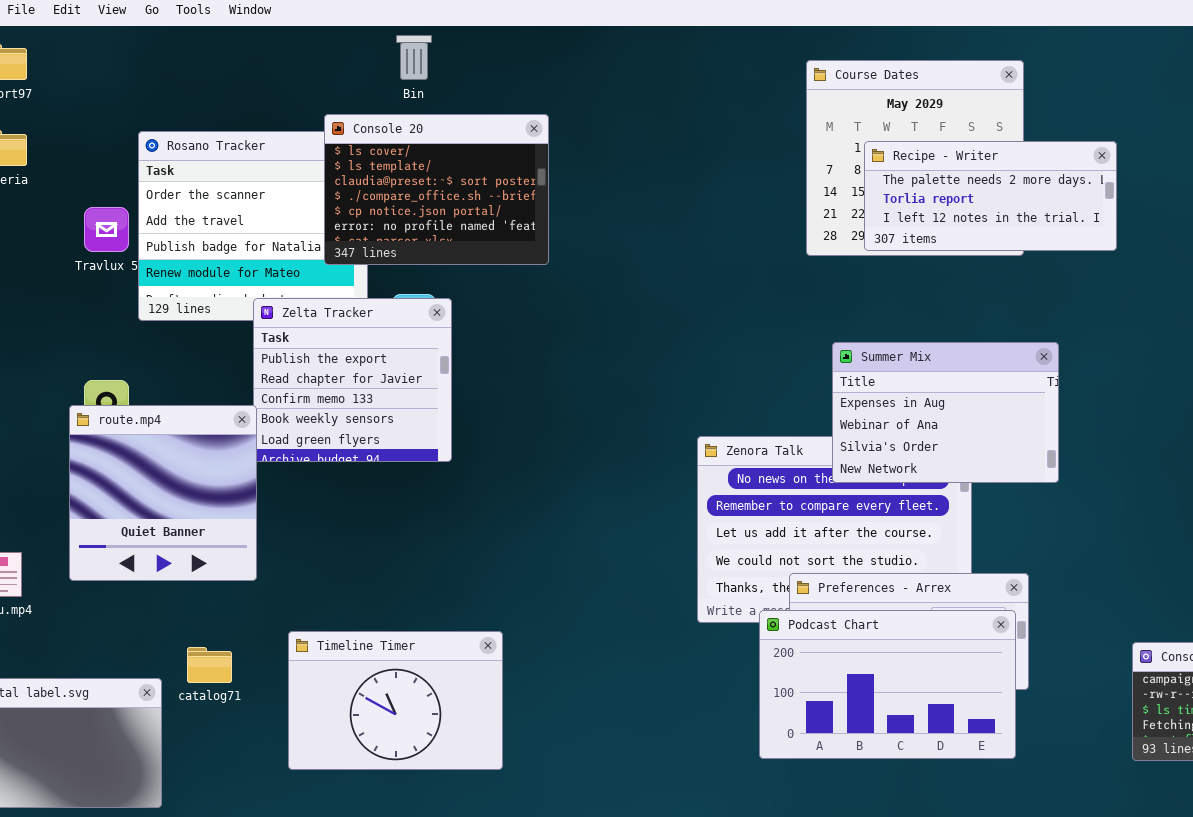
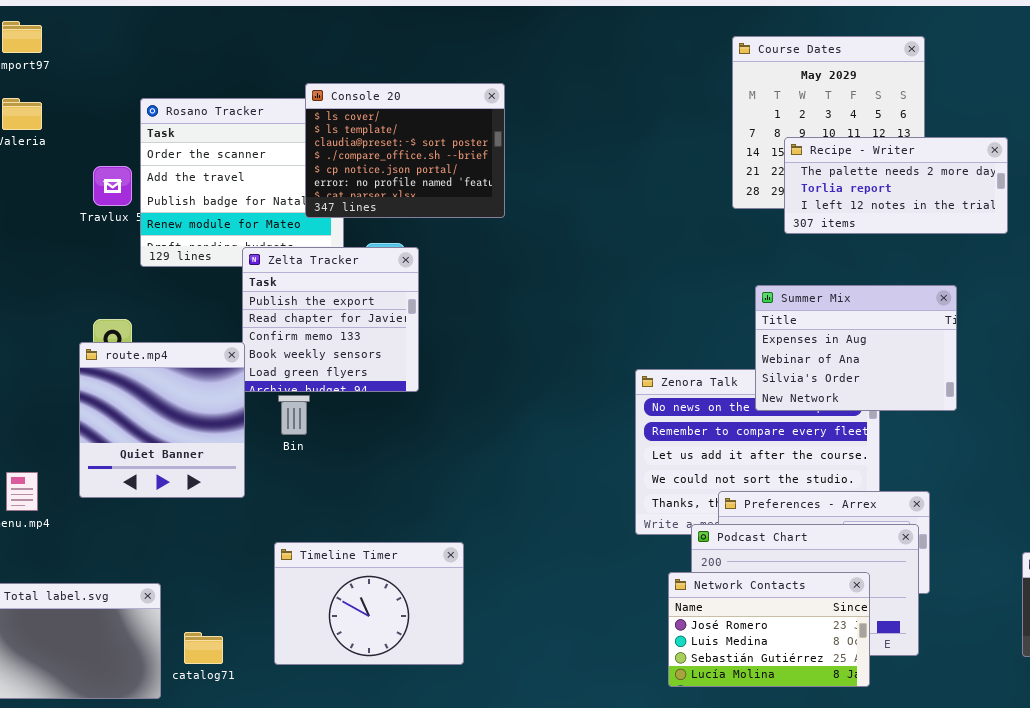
Bin: [396,35,432,80] -> [278,395,310,435], moved
Recipe - Writer: [864,141,1117,251] -> [784,137,1008,234], moved
catalog71: [187,647,232,683] -> [184,632,223,664], moved
Network Contacts: none -> [668,572,870,687], opened

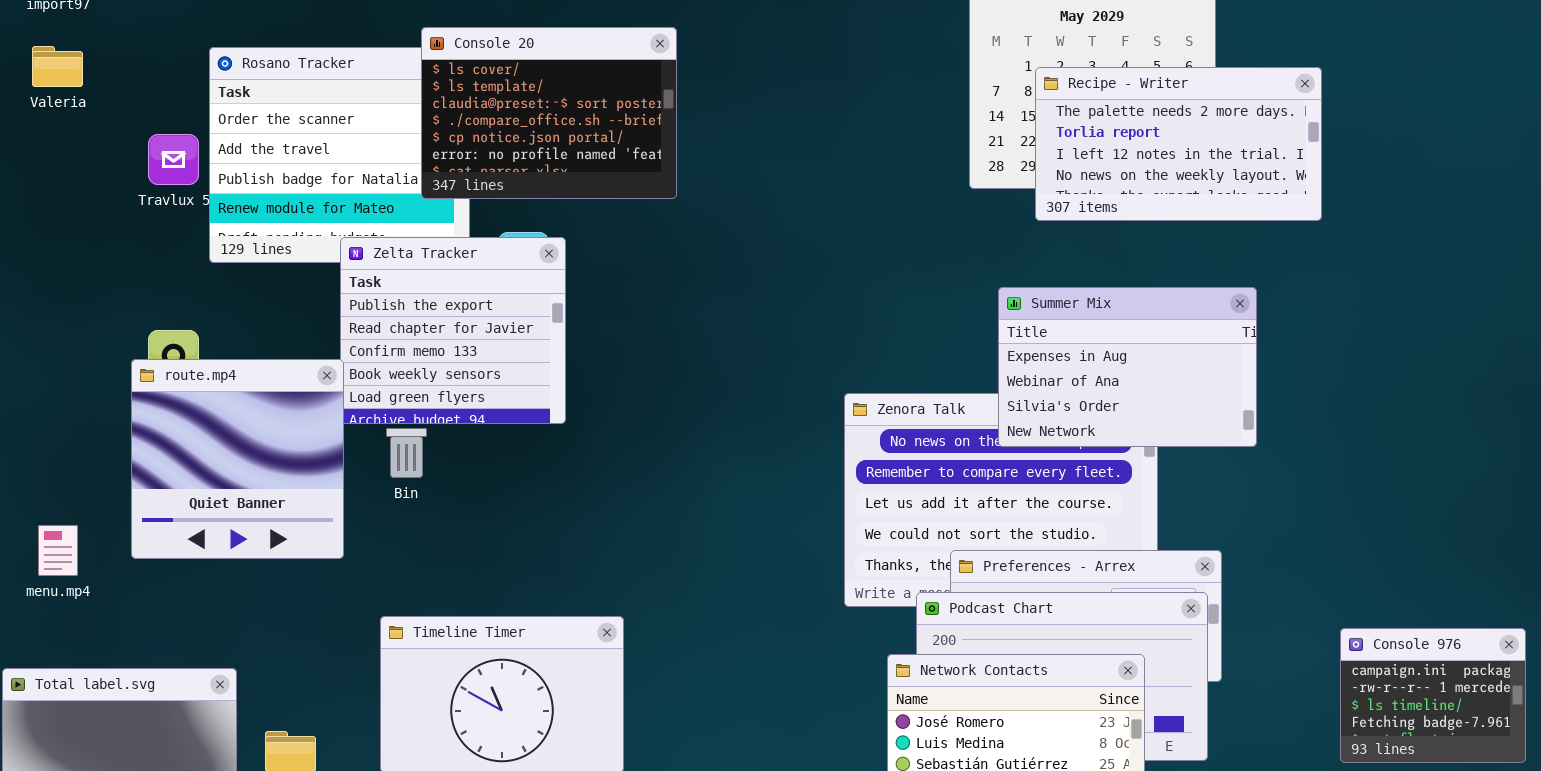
Recipe - Writer: [784,137,1008,234] -> [1035,67,1322,221], resized

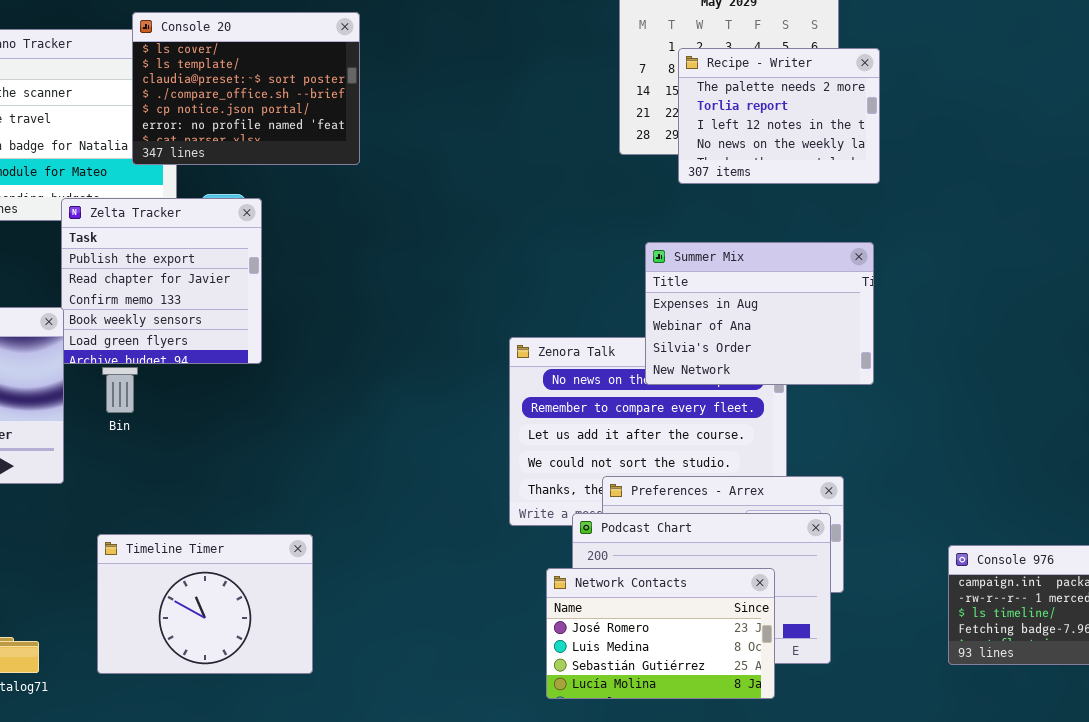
Recipe - Writer: [1035,67,1322,221] -> [678,48,880,184], resized

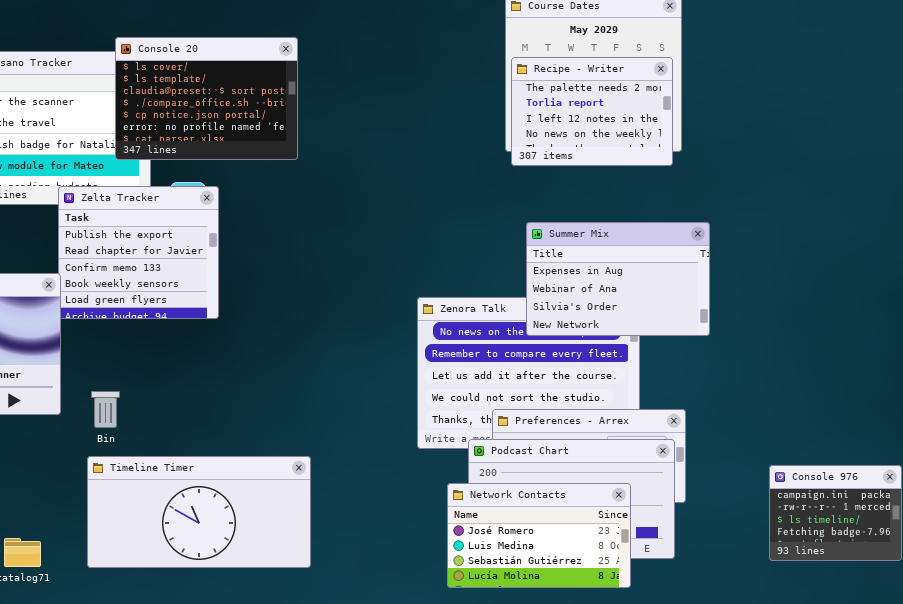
Recipe - Writer: [678,48,880,184] -> [511,57,673,166], moved
Bin: [102,367,138,413] -> [91,391,120,428], moved
Timeline Timer: [97,534,313,674] -> [87,456,311,568], resized

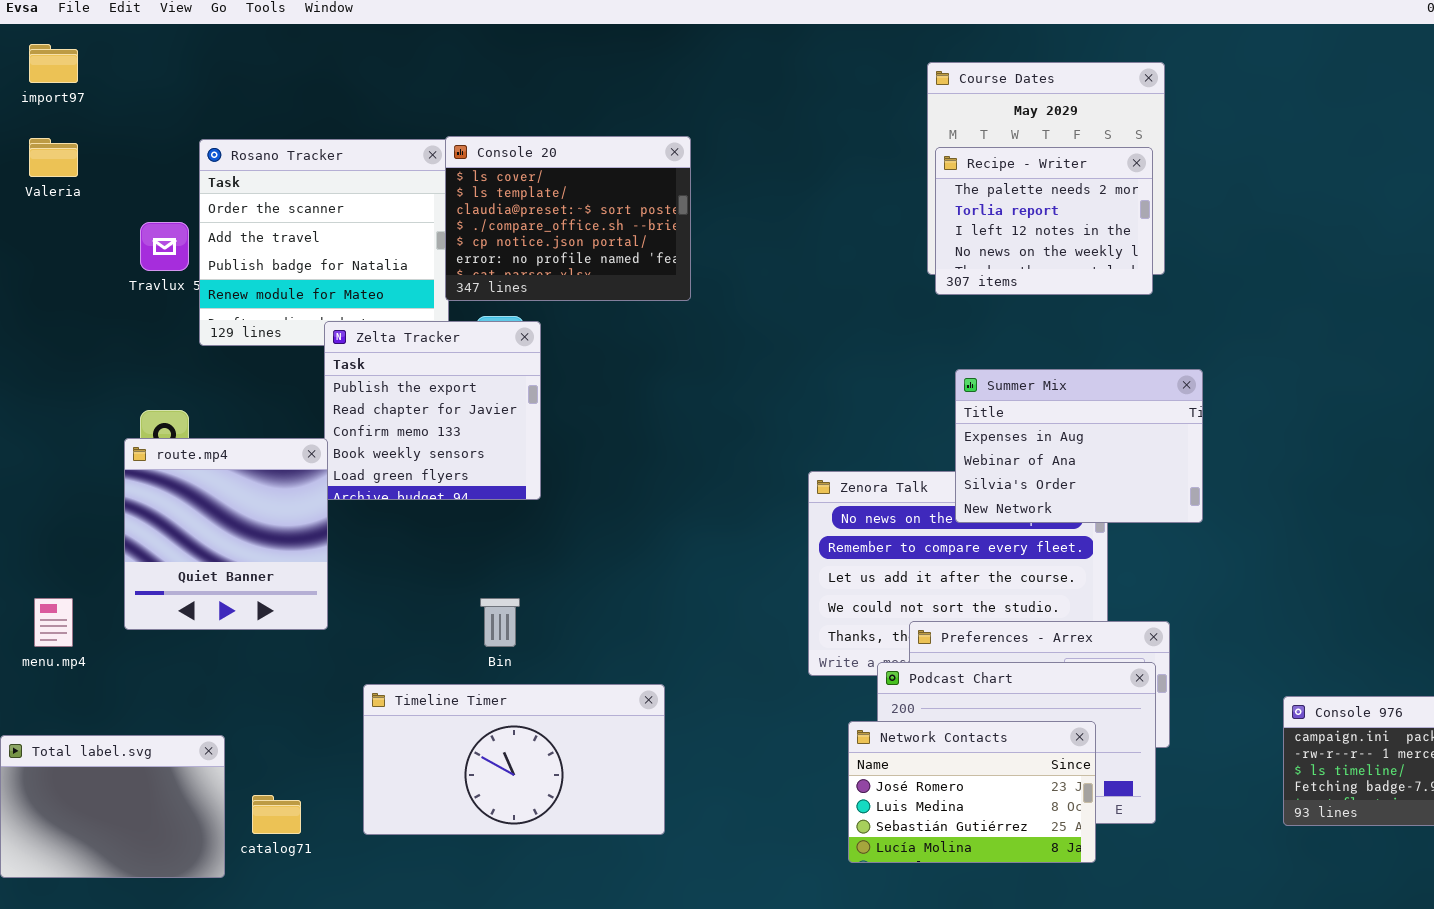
Console 20: [115,37,298,160] -> [445,136,691,301], moved
Bin: [91,391,120,428] -> [480,598,520,647], moved

